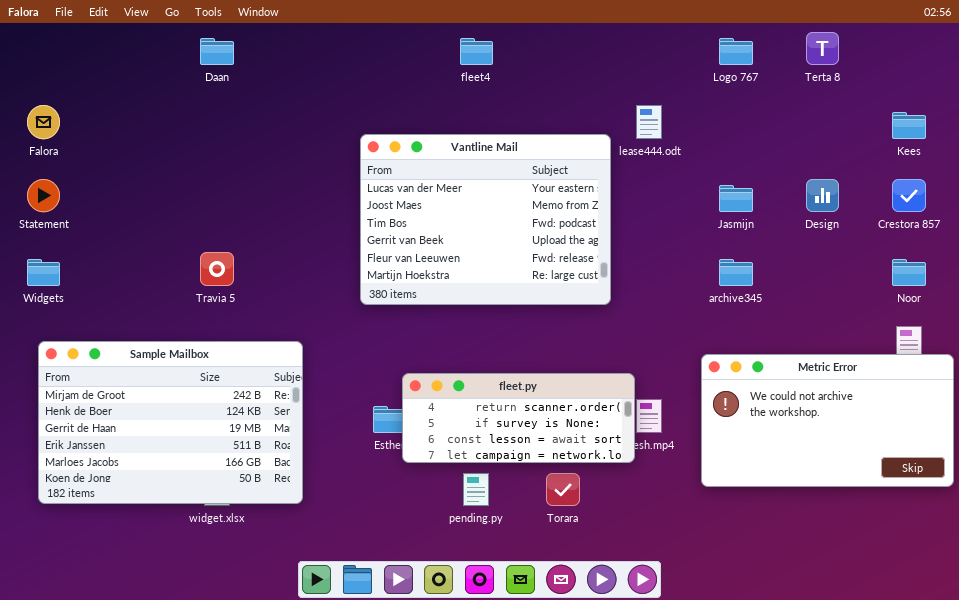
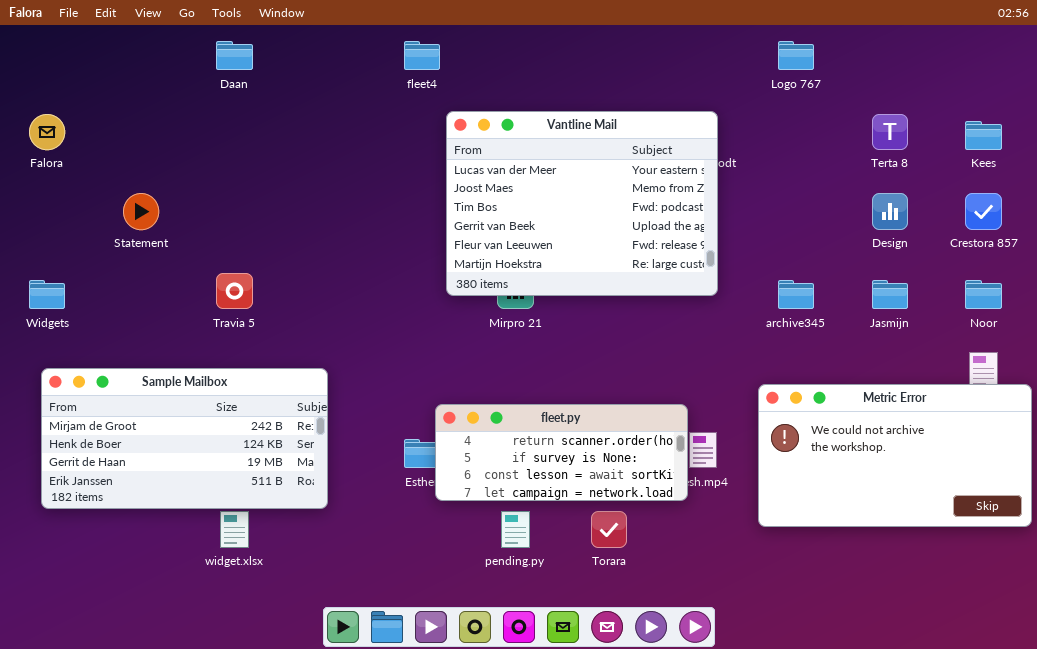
Terta 8: [806,32,839,65] -> [872,114,908,150], moved
fleet4: [460,38,493,65] -> [404,41,440,70], moved
Vantline Mail: [360,134,611,305] -> [446,111,718,296], moved
Statement: [27,179,60,212] -> [123,193,159,230], moved
Jasmijn: [719,185,753,212] -> [872,280,908,309], moved
Sample Mailbox: [38,341,303,504] -> [41,368,328,509], resized

